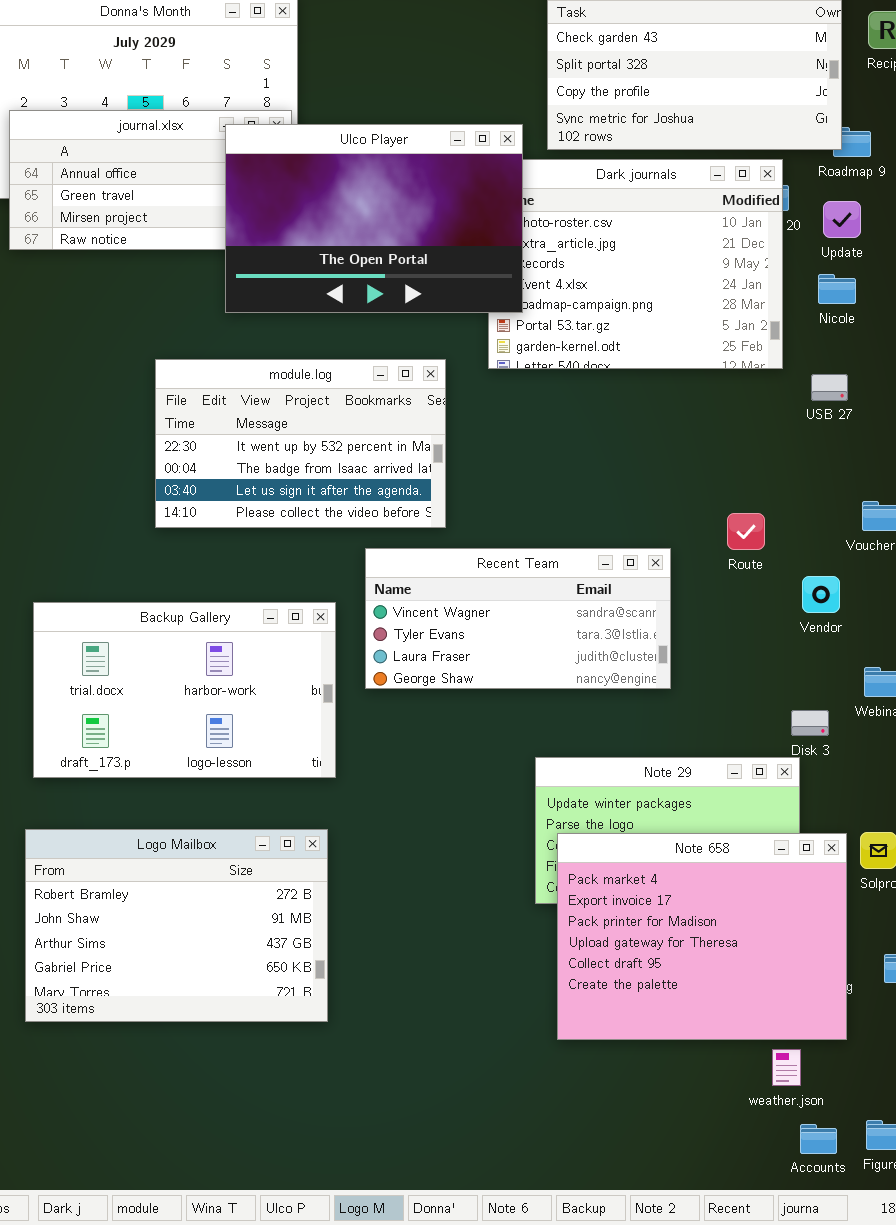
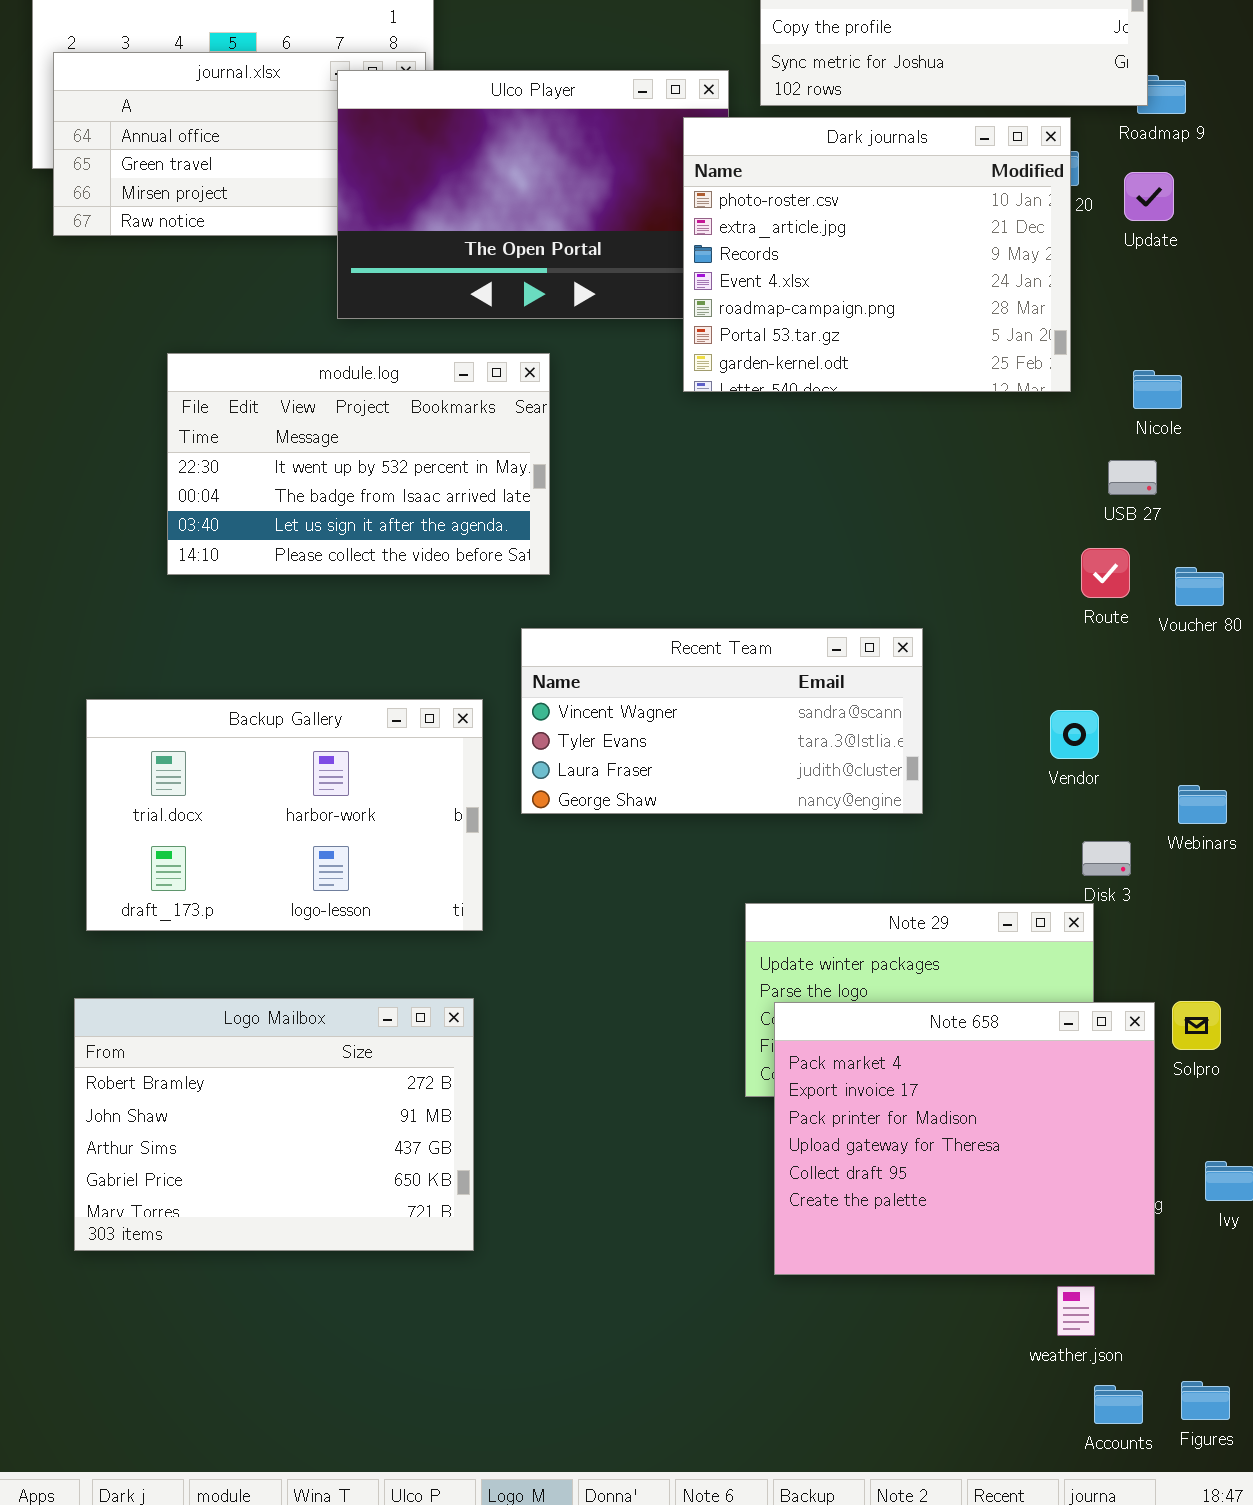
Dark journals: [488,159,783,369] -> [683,117,1071,392], raised
Nicole: [818,274,856,304] -> [1133,370,1182,409], moved
module.log: [155,359,446,528] -> [167,353,550,575], moved
USB 27: [811,374,848,401] -> [1108,460,1157,495], moved
Route: [727,513,765,550] -> [1081,548,1130,598], moved
Vendor: [802,576,840,613] -> [1050,710,1099,759], moved

